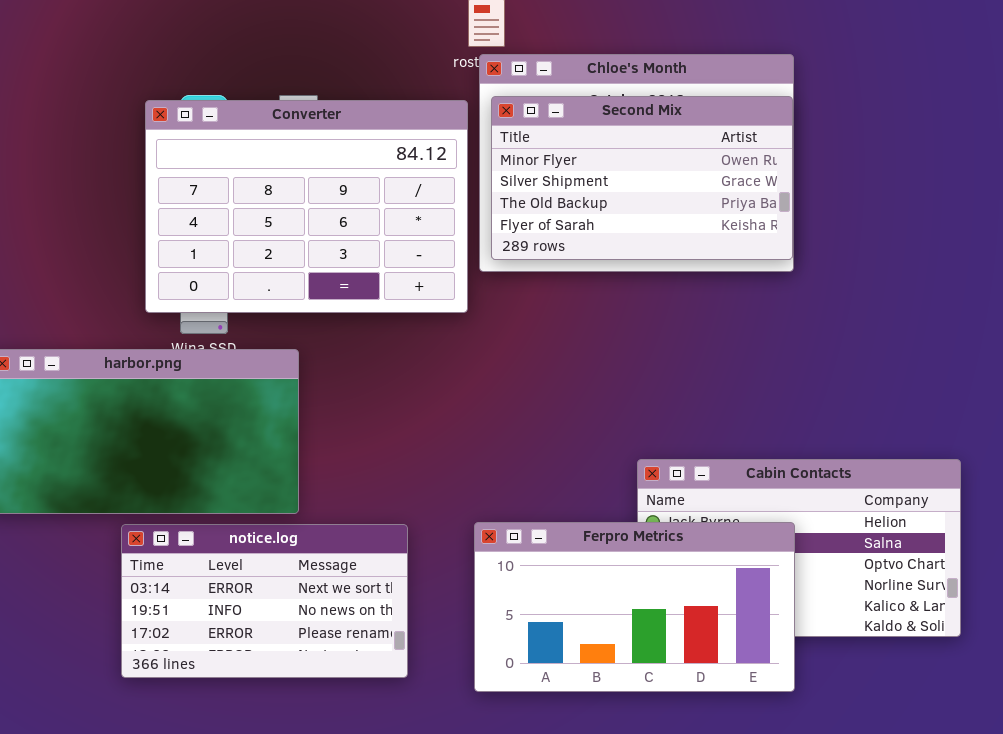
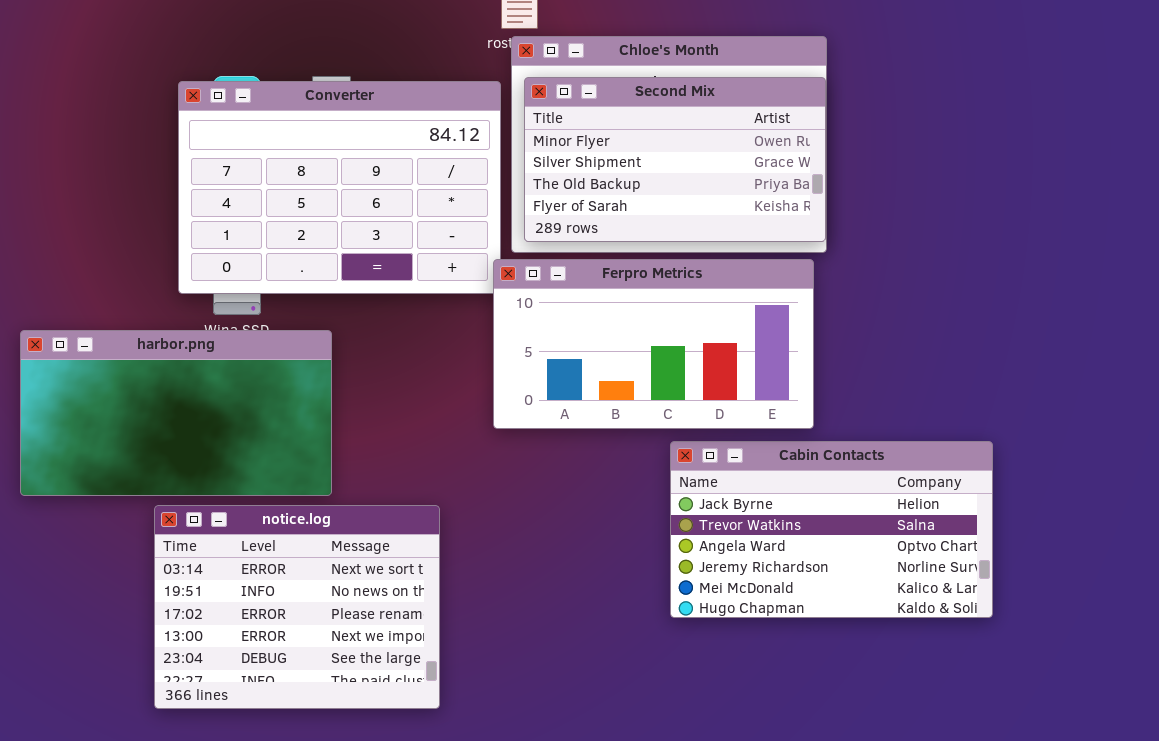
Ferpro Metrics: [474,522,795,692] -> [493,259,814,429], moved
notice.log: [121,524,408,678] -> [154,505,440,709], resized

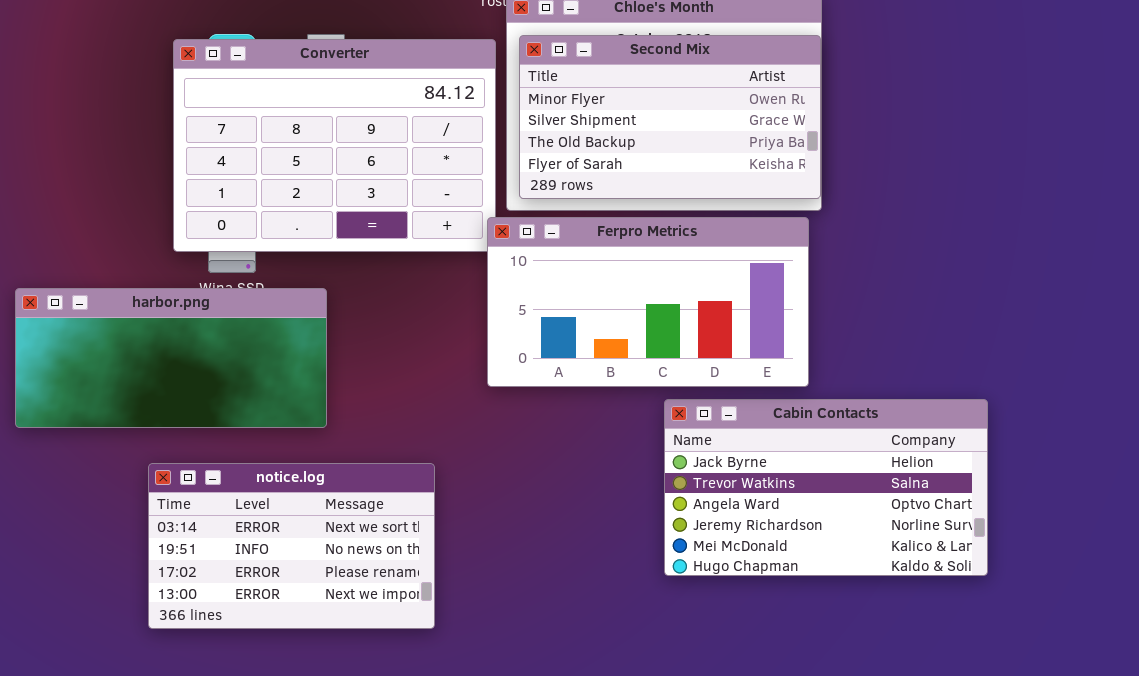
harbor.png: [20,330,332,496] -> [15,288,327,428], resized
notice.log: [154,505,440,709] -> [148,463,435,629], resized

